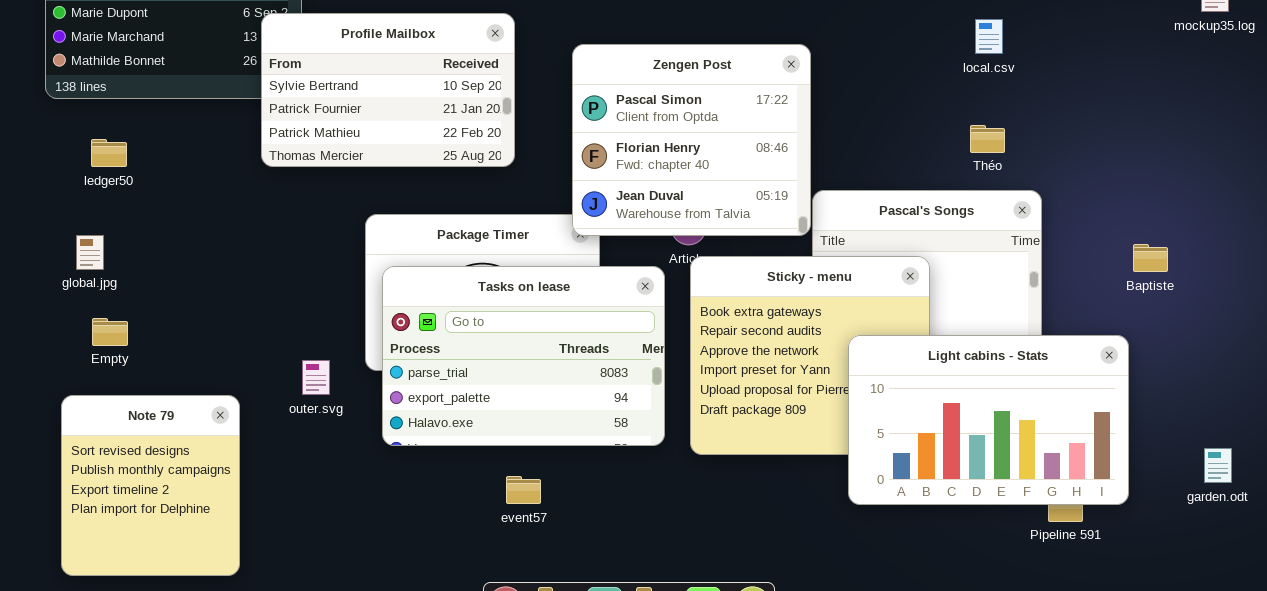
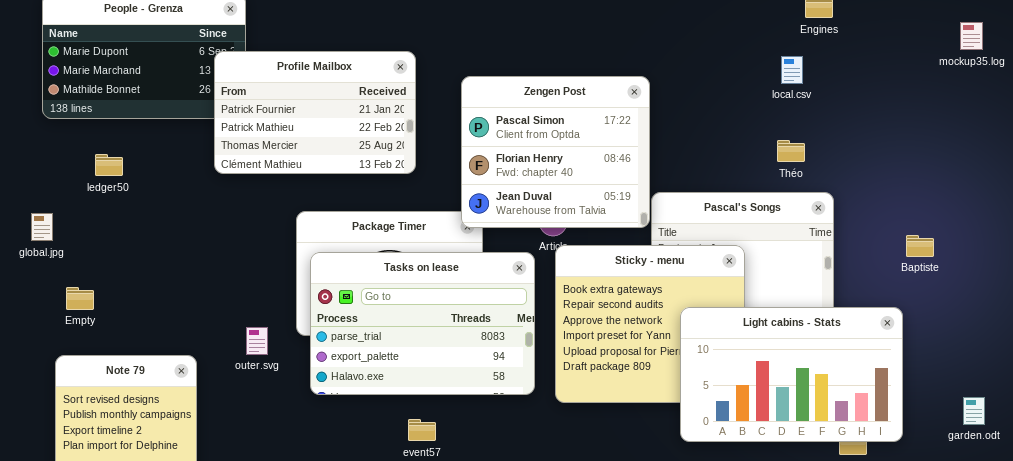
Profile Mailbox: [261,13,515,167] -> [214,51,416,174], scrolled down 1 row
ledger50: [91,139,127,167] -> [95,154,123,176], moved
global.jpg: [76,235,104,270] -> [31,213,53,241], moved
Empty: [92,318,128,346] -> [66,287,94,310], moved

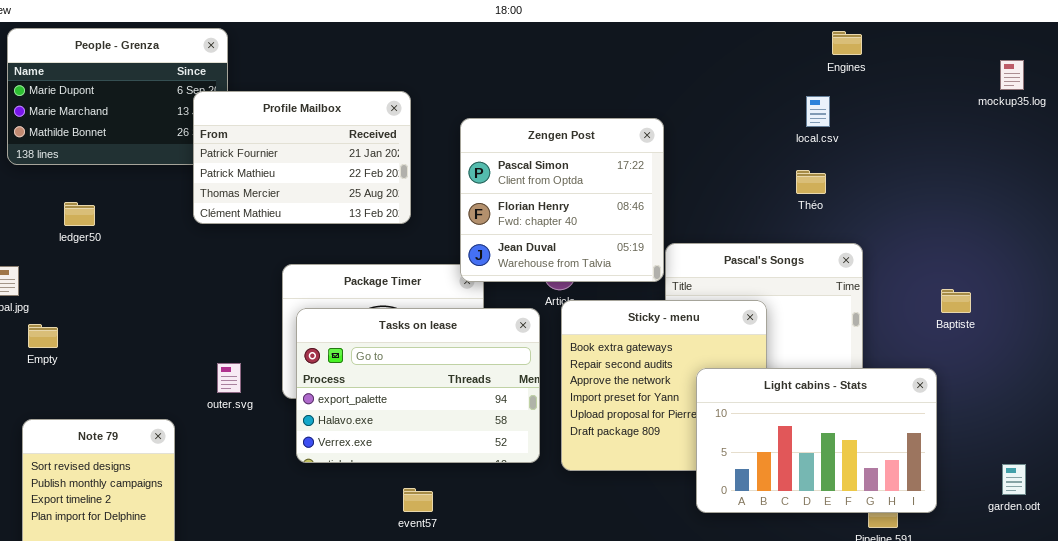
Théo: [777,140,805,162] -> [796,170,826,194], moved
Tasks on lease: [310,252,535,395] -> [296,308,540,463], scrolled down 1 row
Empty: [66,287,94,310] -> [28,324,58,348], moved
outer.svg: [246,327,268,355] -> [217,363,241,393], moved

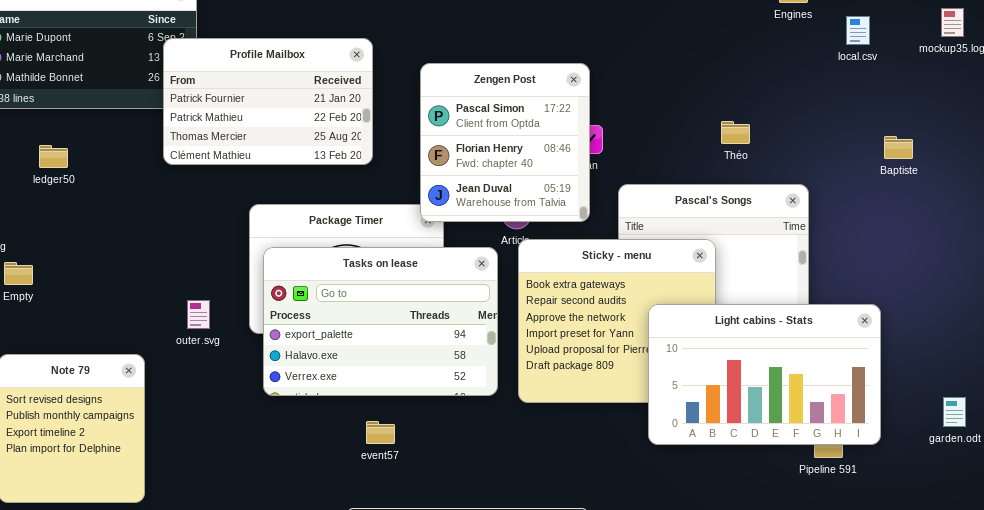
local.csv: [806,96,830,127] -> [846,16,870,45], moved
Zengen Post: [460,118,664,282] -> [420,63,590,222], resized
Théo: [796,170,826,194] -> [721,121,750,144], moved
Baptiste: [941,289,971,313] -> [884,136,913,159], moved

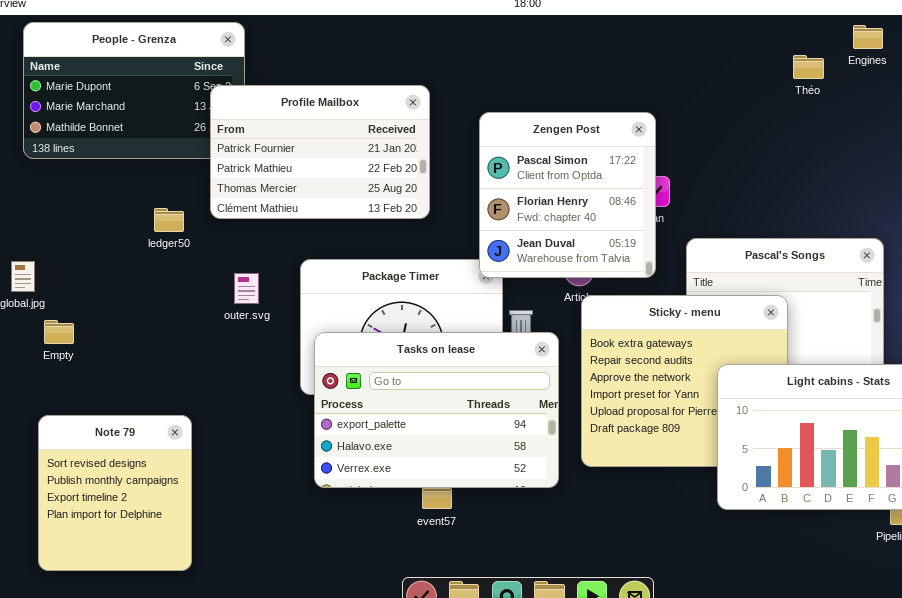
Théo: [721,121,750,144] -> [793,55,824,79], moved
ledger50: [39,145,68,168] -> [154,208,184,232], moved
Tasks on lease: [263,247,498,396] -> [314,332,559,488], moved
outer.svg: [187,300,210,329] -> [234,273,259,304], moved

